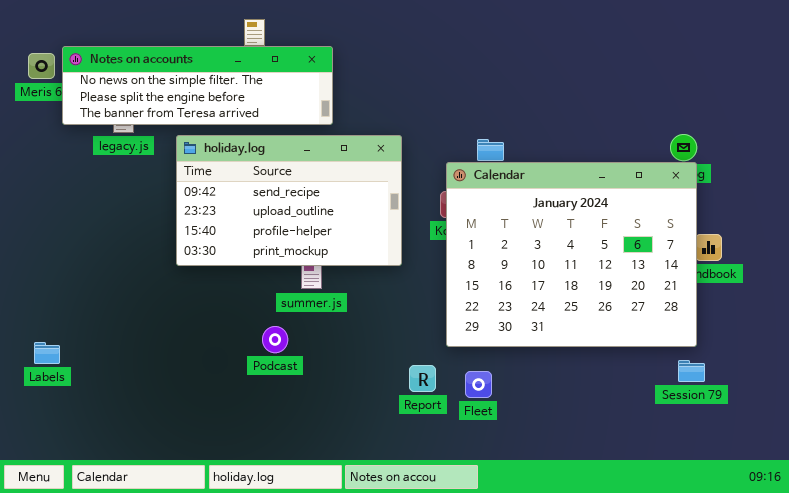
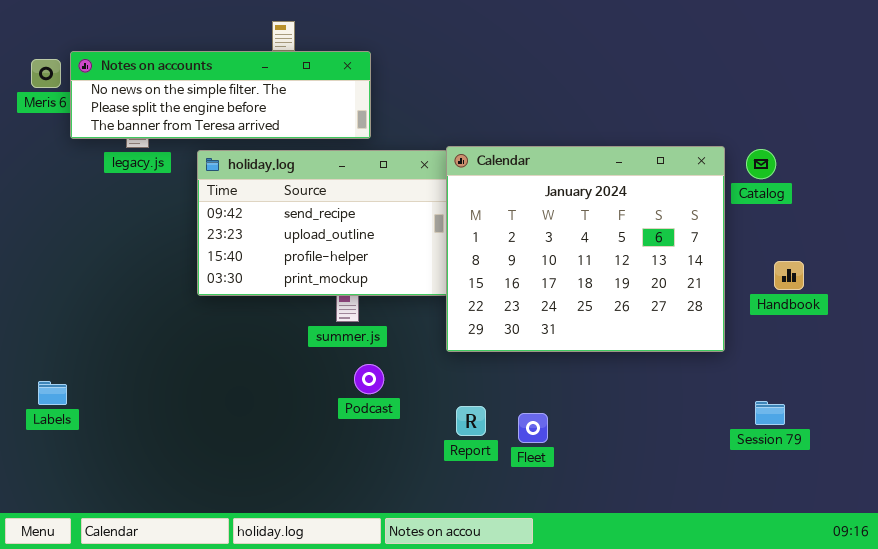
Calendar: [446,162,697,347] -> [446,146,725,352], moved
Podcast: [262,326,288,353] -> [354,364,384,394], moved

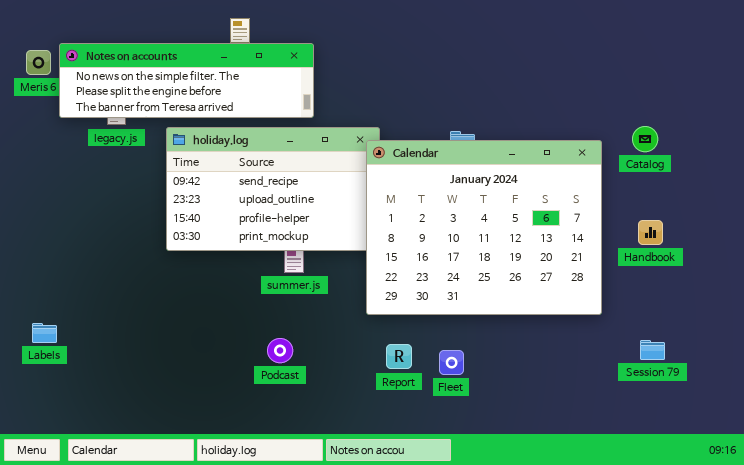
Calendar: [446,146,725,352] -> [366,140,602,315], moved
Handbook: [774,261,804,290] -> [638,220,663,245], moved
Podcast: [354,364,384,394] -> [267,338,293,363], moved

